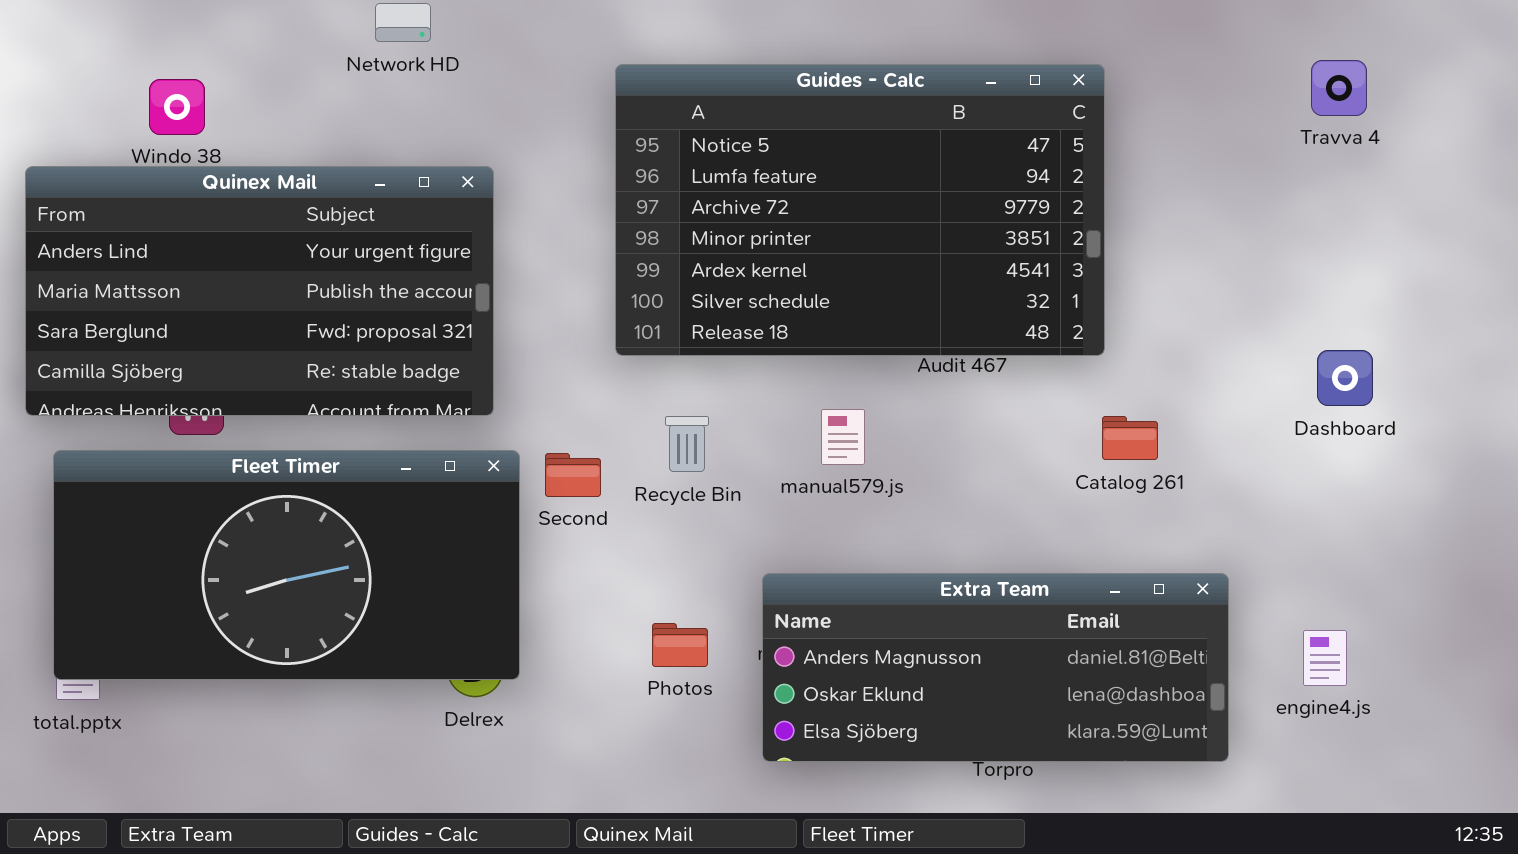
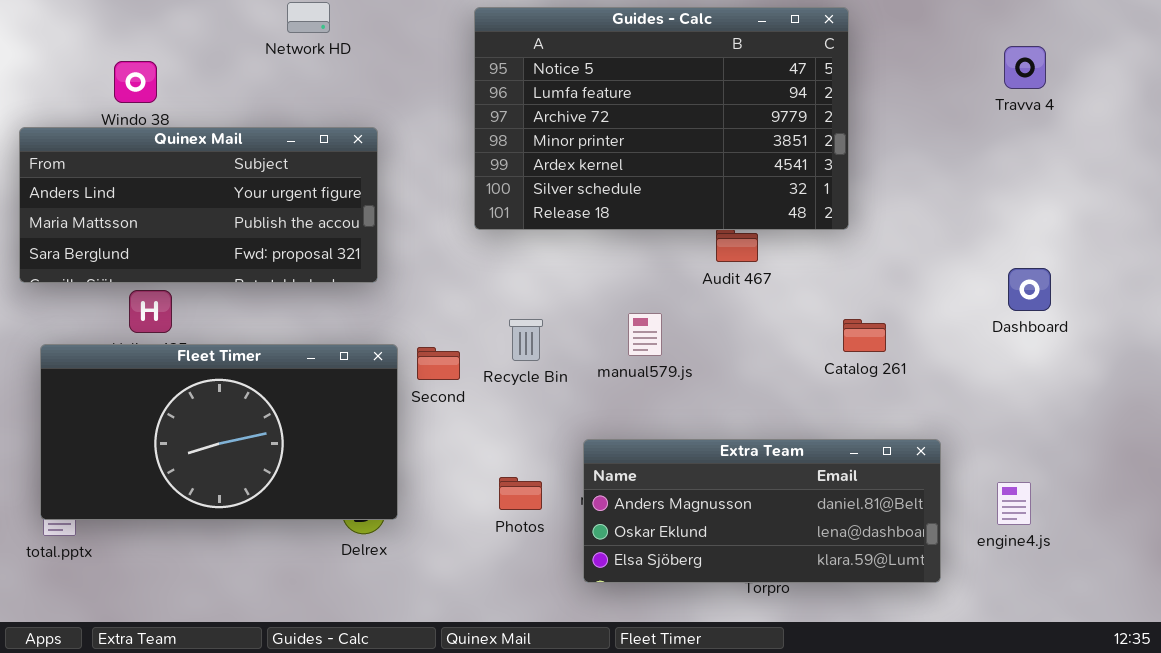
Guides - Calc: [615,64,1105,356] -> [474,7,849,230], moved
Quinex Mail: [25,166,494,416] -> [19,127,378,283], resized

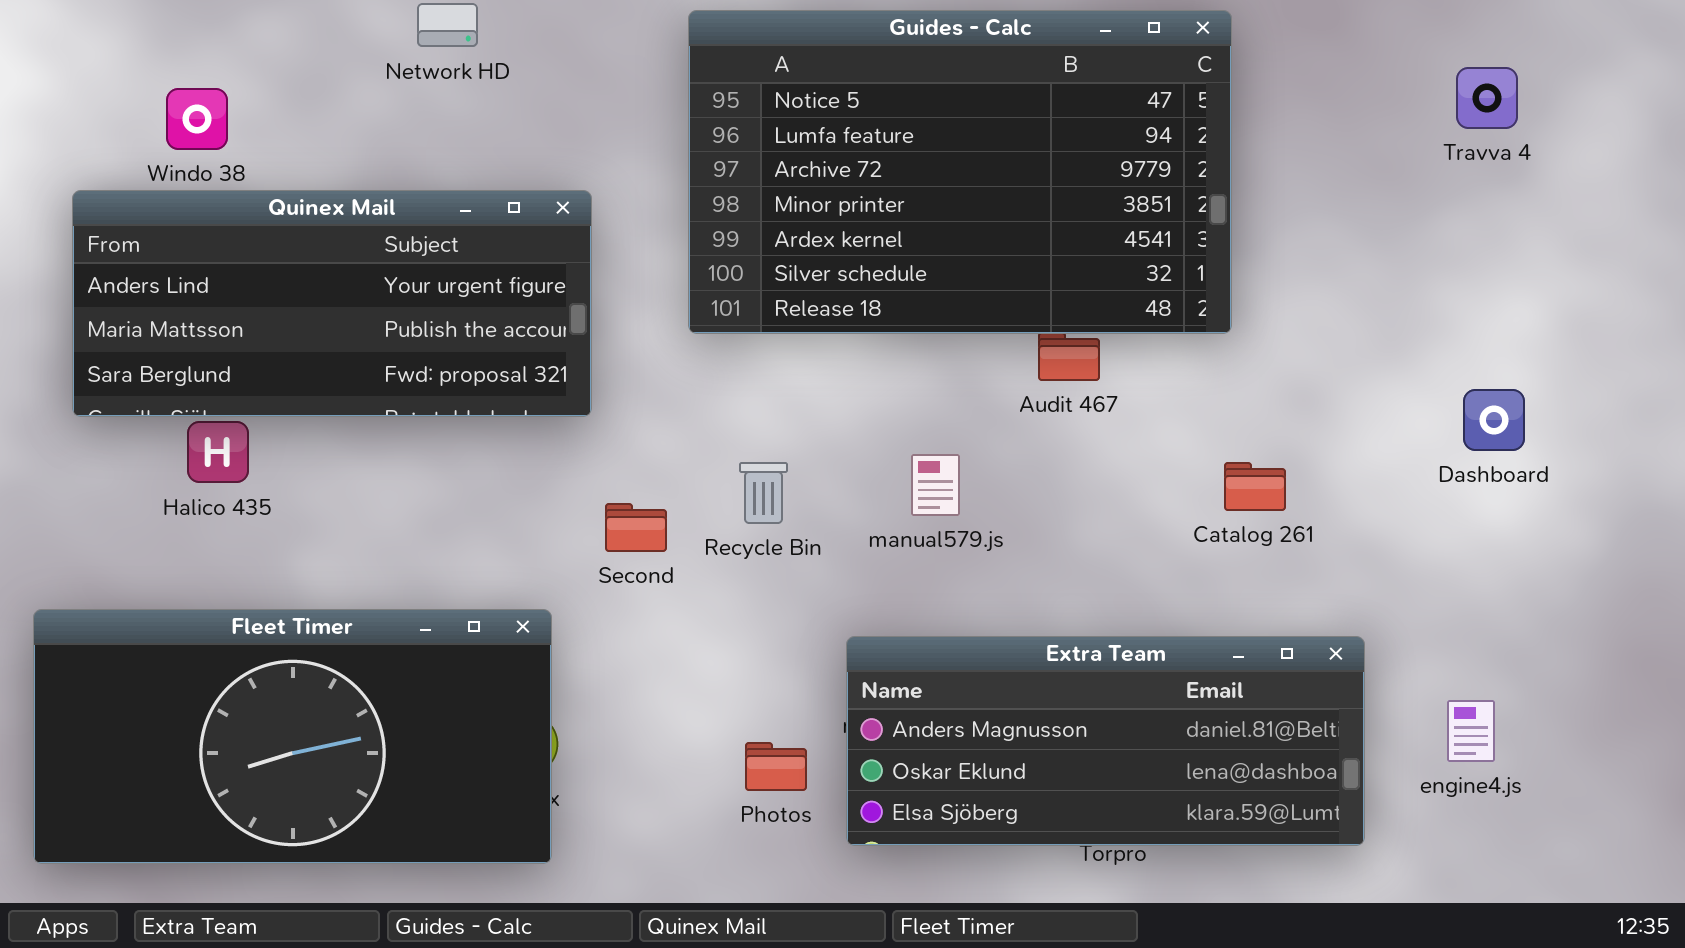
Quinex Mail: [19,127,378,283] -> [72,190,592,417], moved
Fleet Timer: [40,344,398,520] -> [33,609,552,864], moved
Photos: [499,477,542,510] -> [745,742,807,791], moved

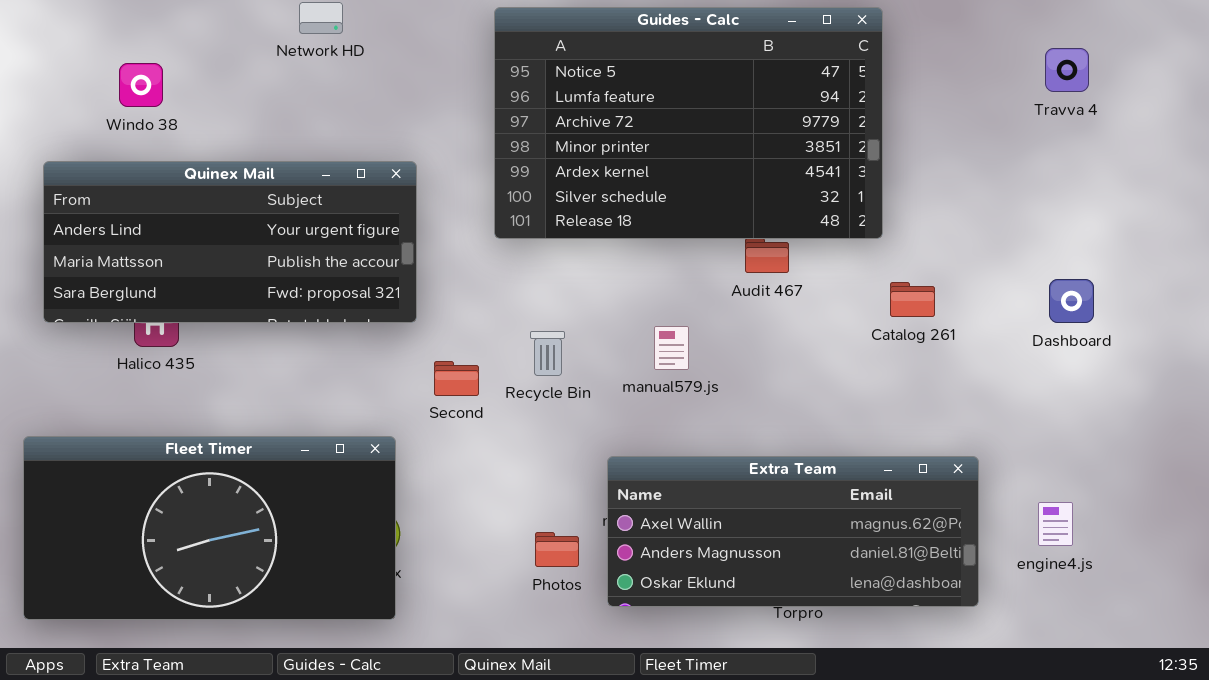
Quinex Mail: [72,190,592,417] -> [43,161,417,323], moved
Catalog 261: [1224,462,1286,511] -> [890,282,935,317], moved
Extra Team: [846,636,1365,846] -> [607,456,979,607], scrolled up 1 row

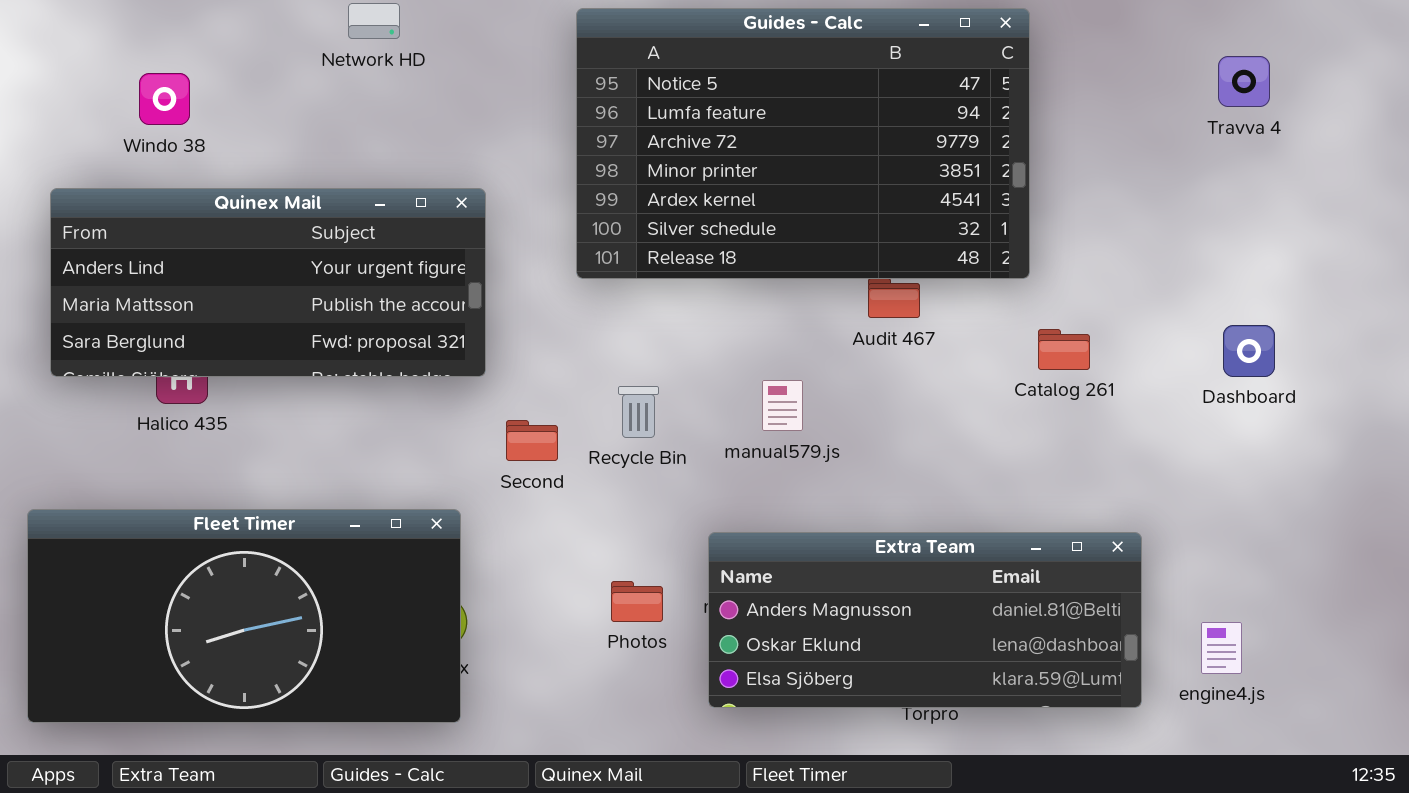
Extra Team: [607,456,979,607] -> [708,532,1142,708], scrolled down 1 row
engine4.js: [1038,502,1073,546] -> [1201,622,1242,674], moved
Photos: [535,532,579,567] -> [611,581,663,622], moved

